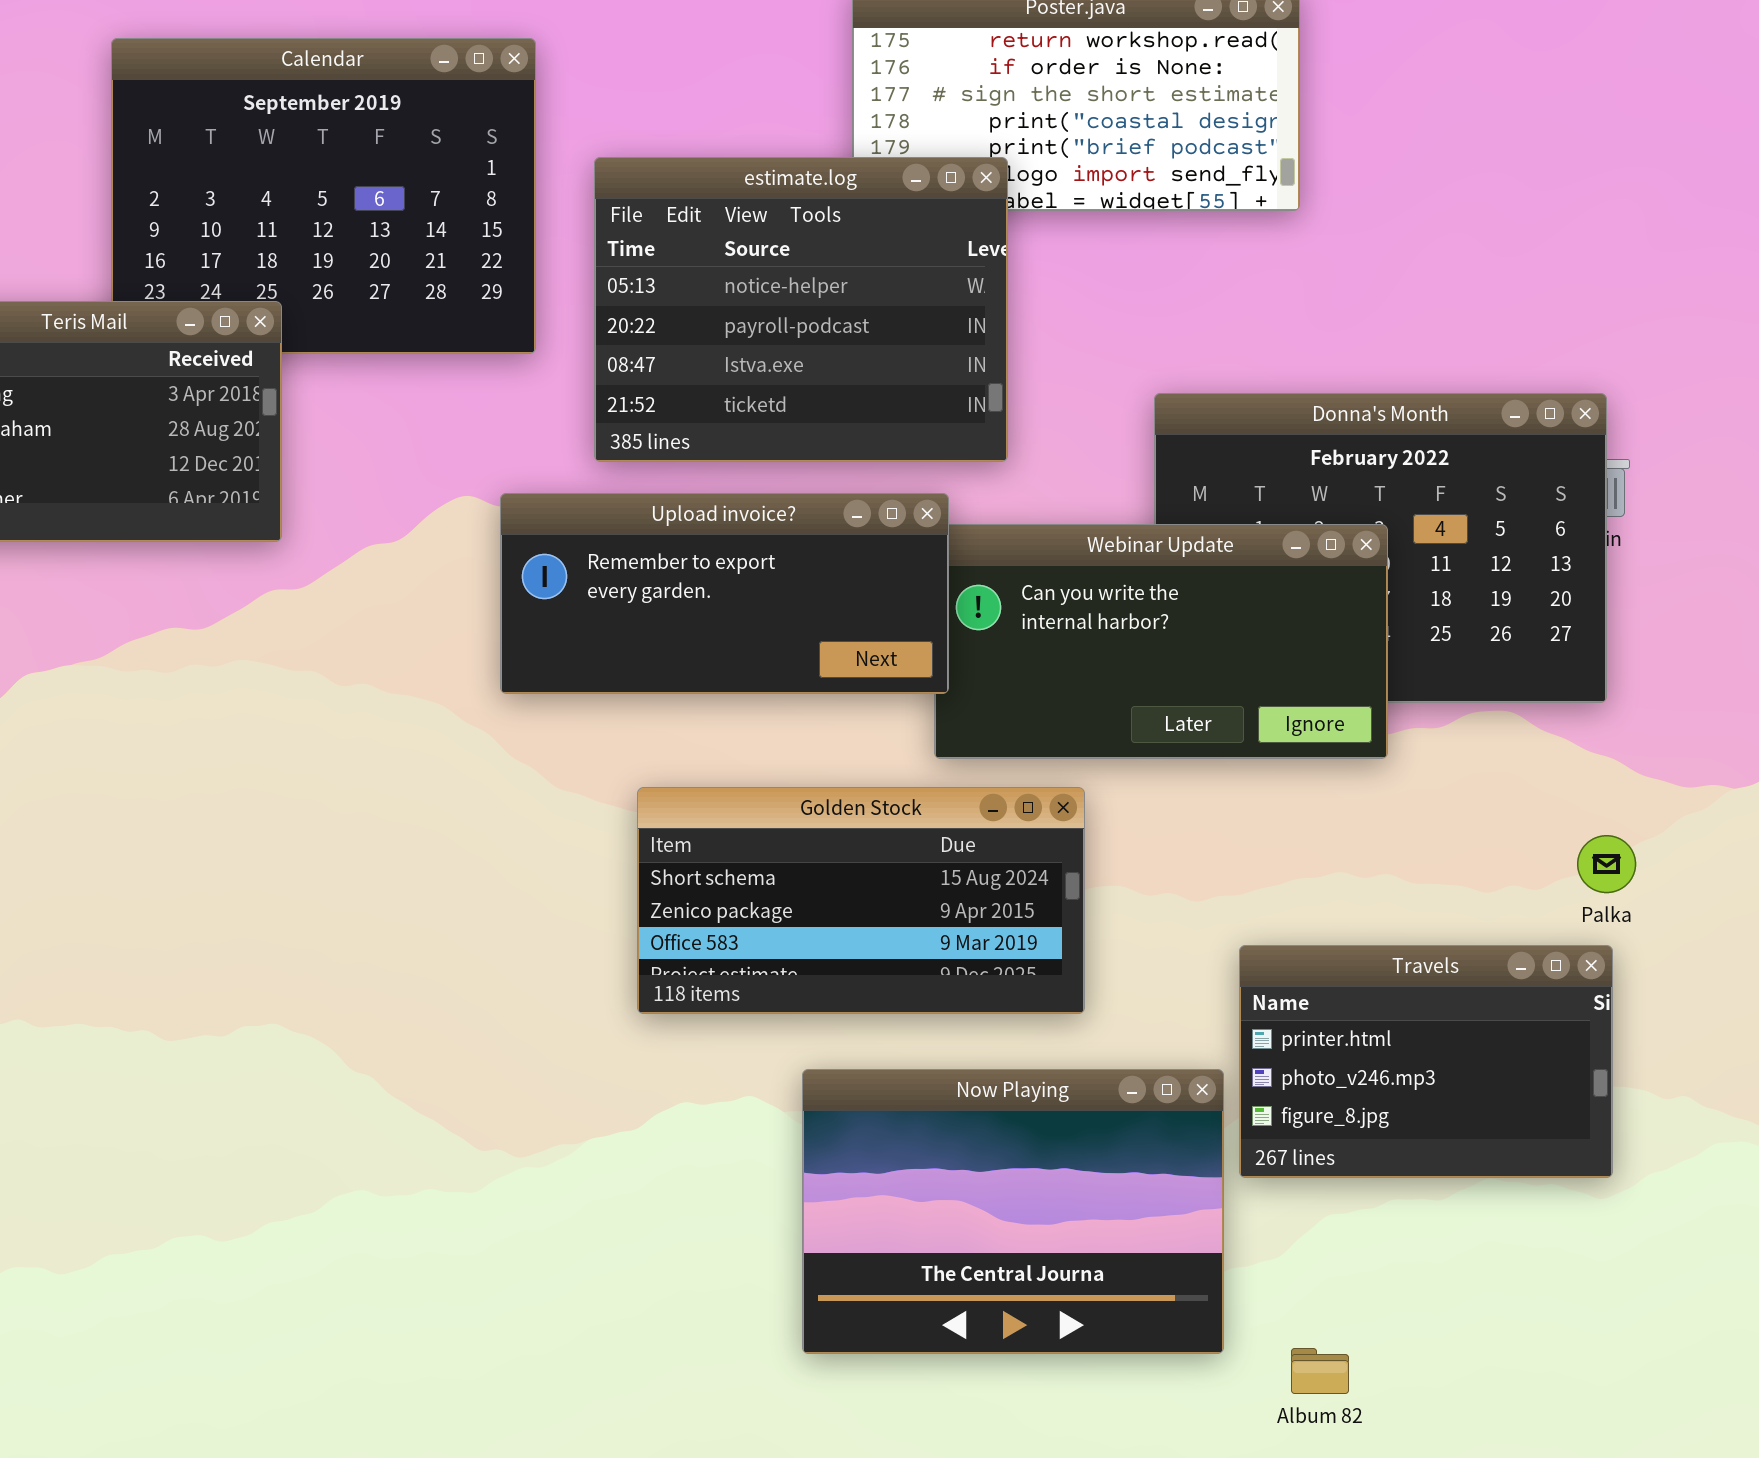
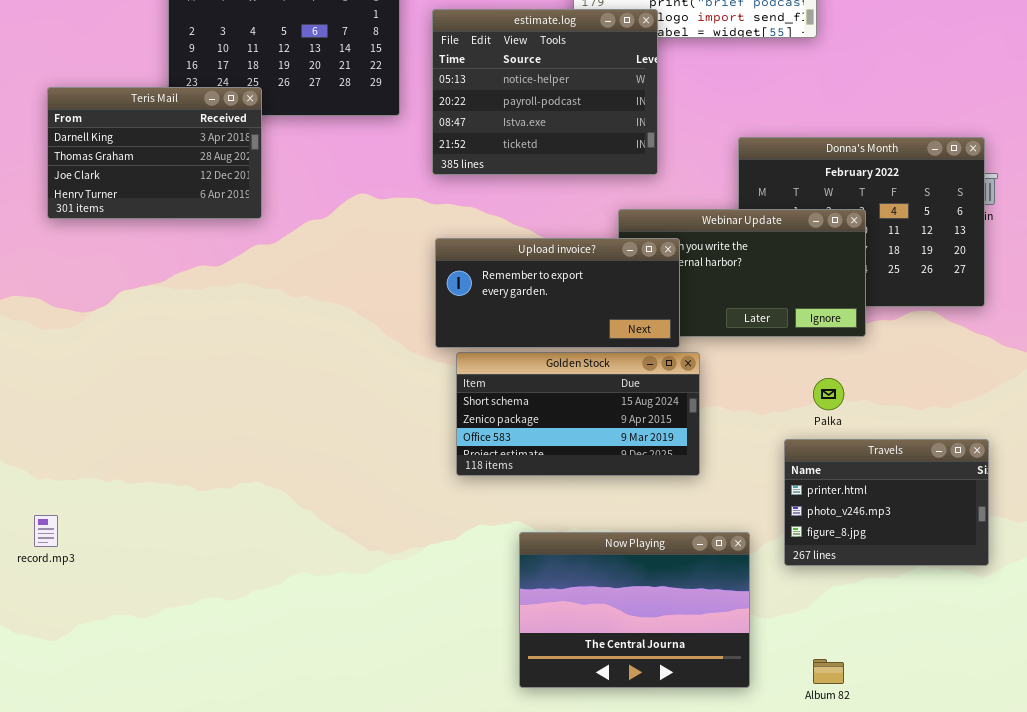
Upload invoice?: [500,493,949,694] -> [435,238,680,348], moved
Palka: [1577,835,1636,893] -> [813,378,844,410], moved
Now Playing: [802,1069,1224,1354] -> [519,532,750,688], moved

